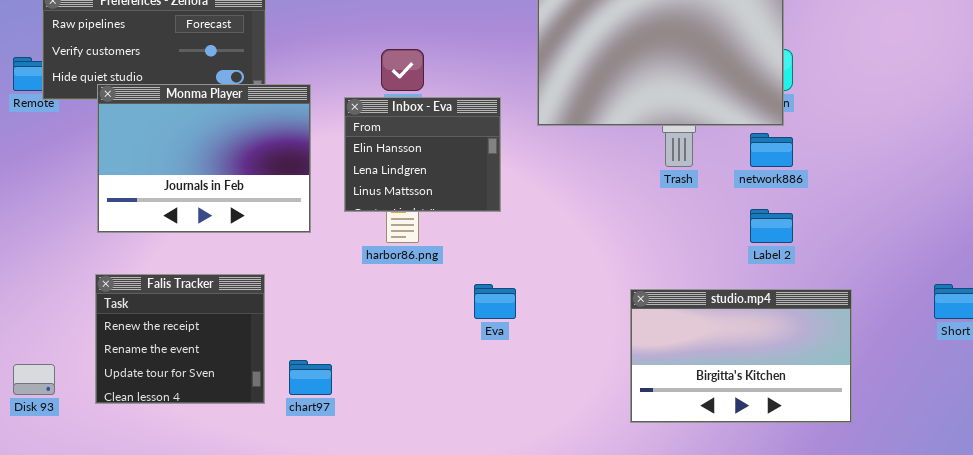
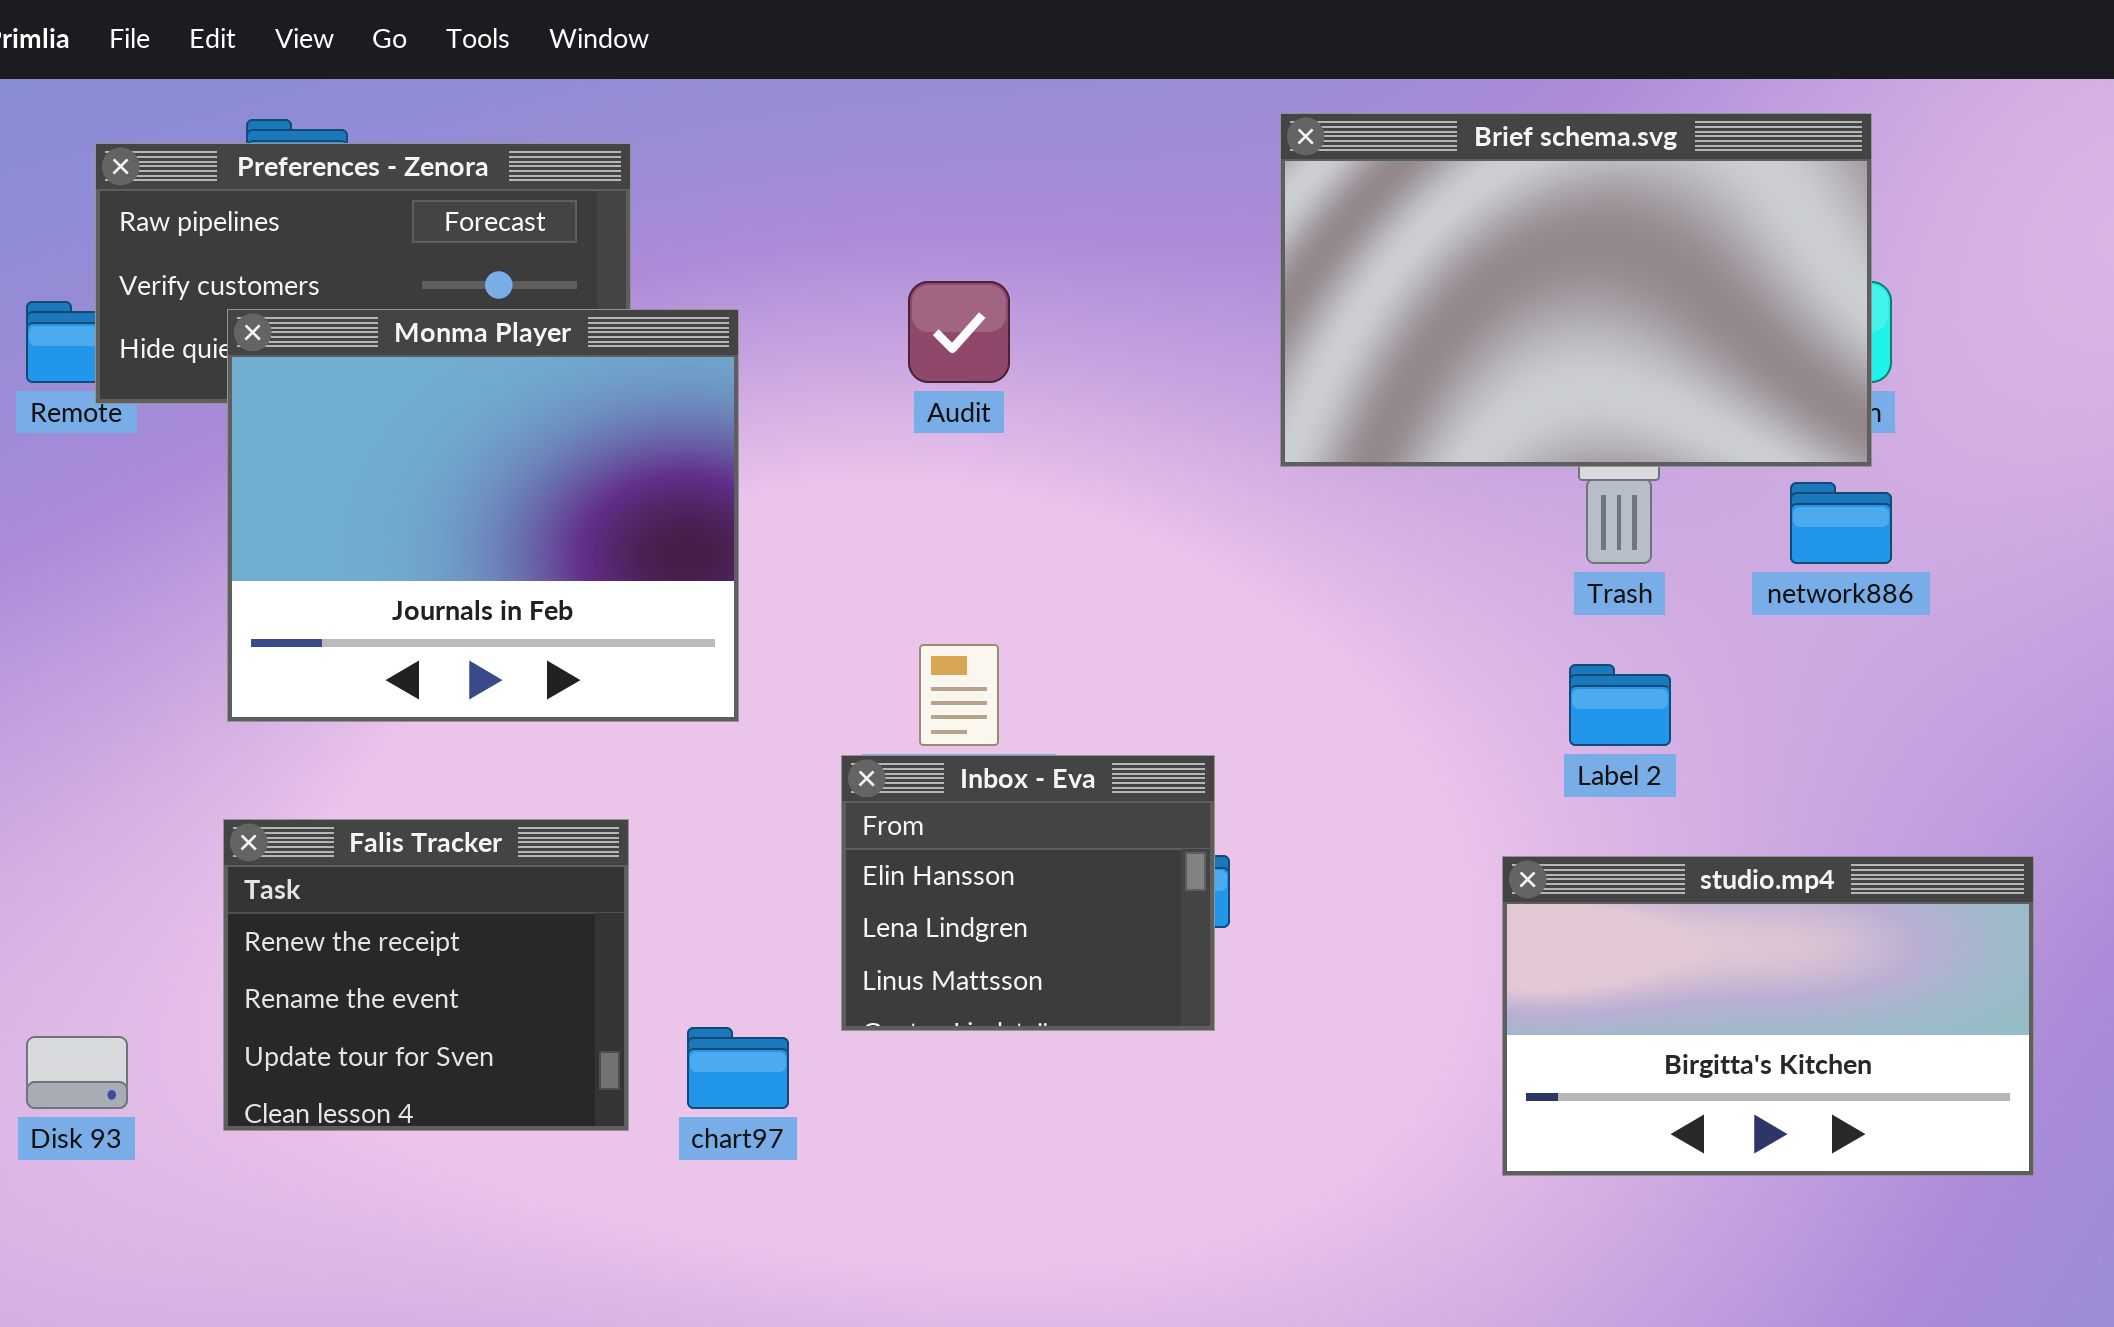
Monma Player: [97,84,311,233] -> [227,309,739,722], resized
Inbox - Eva: [344,97,501,212] -> [841,755,1215,1031], moved
Label 2: [750,209,793,243] -> [1569,664,1671,746], moved

